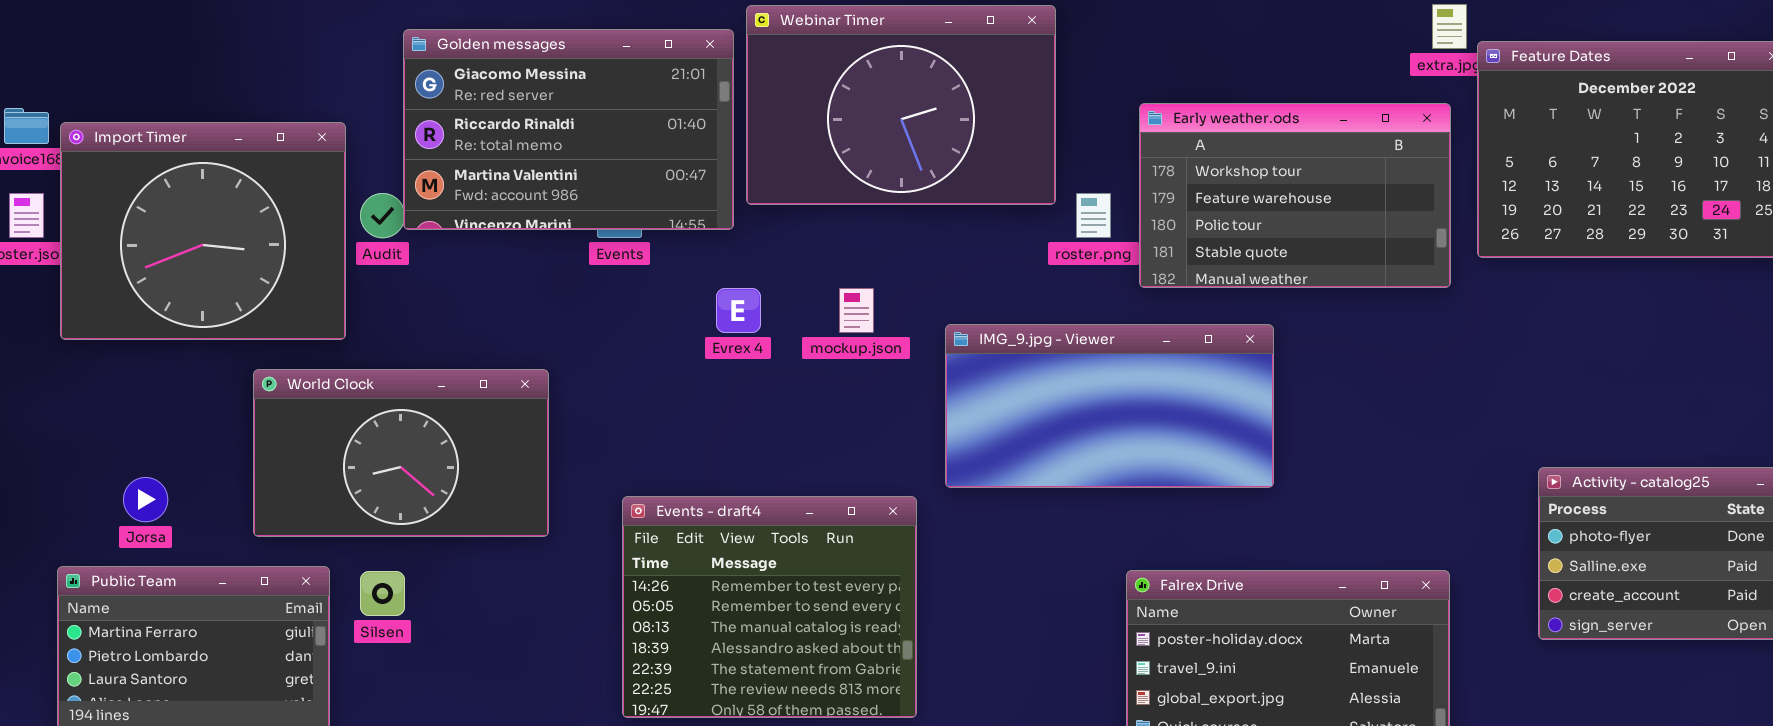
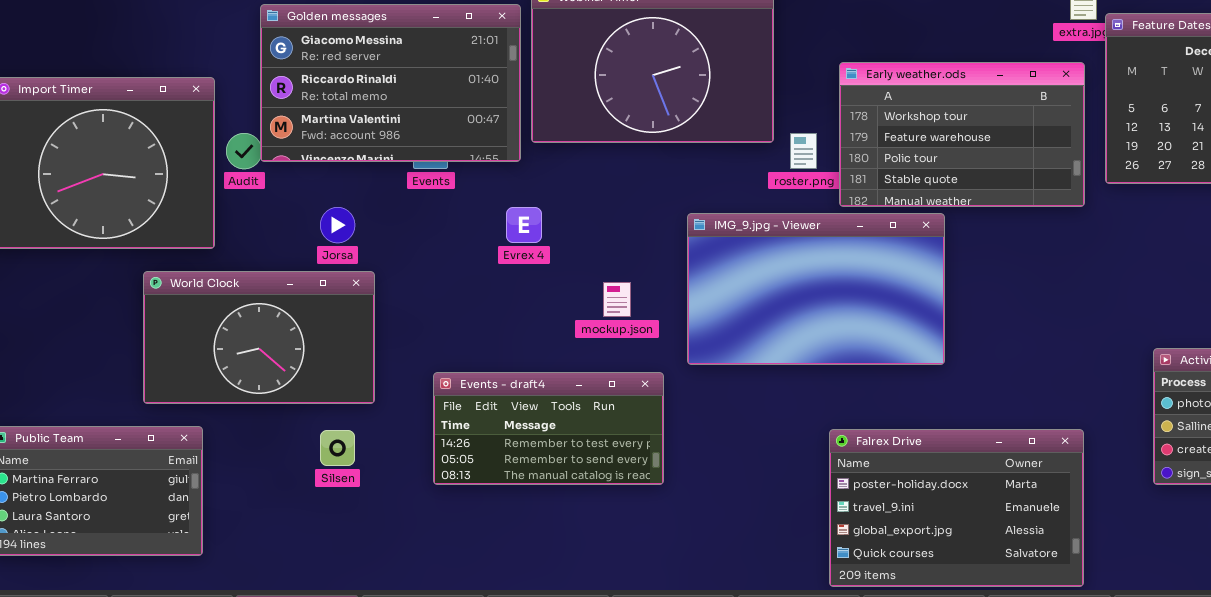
mockup.json: [839,288,874,333] -> [603,282,631,317], moved
IMG_9.jpg - Viewer: [945,324,1274,488] -> [687,213,945,365], resized
Jorsa: [123,477,168,522] -> [320,207,355,243], moved
Events - draft4: [622,496,917,718] -> [433,372,664,485], resized
Silsen: [360,571,405,616] -> [320,430,355,466], moved

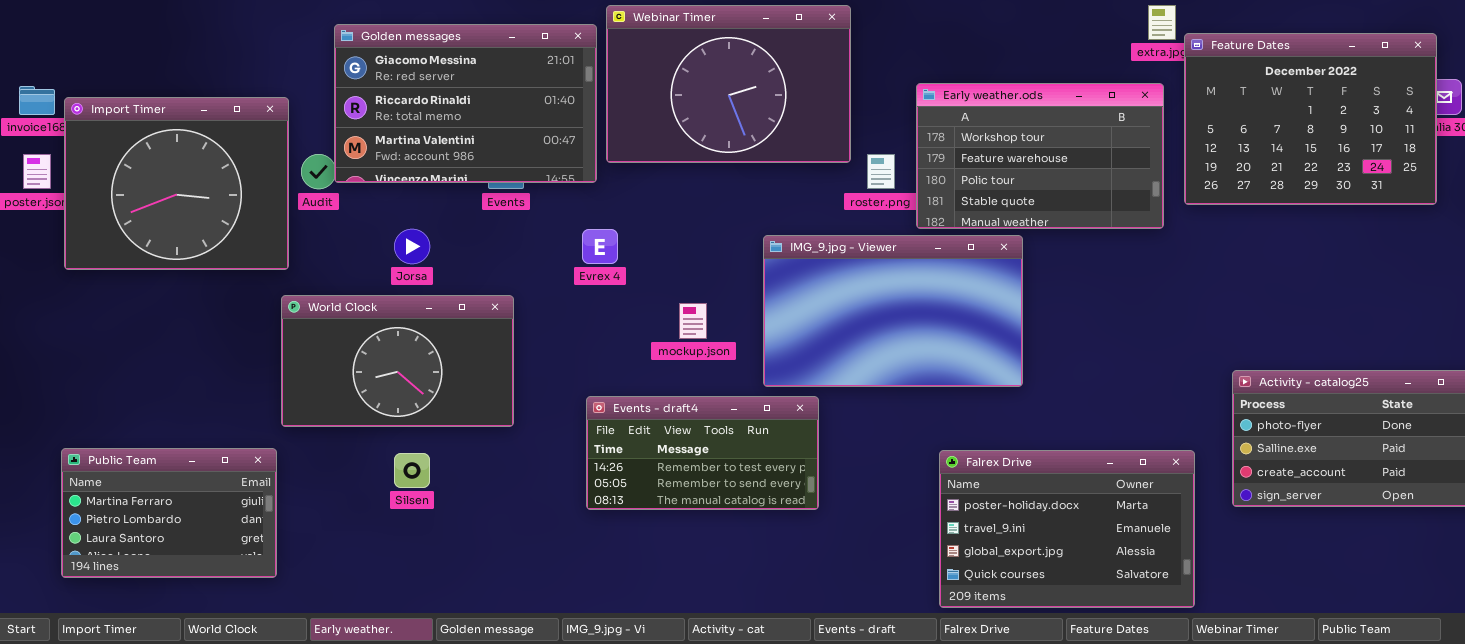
World Clock: [143,271,375,404] -> [281,295,514,427], moved
Events - draft4: [433,372,664,485] -> [586,396,819,510], moved
Falrex Drive: [829,429,1084,587] -> [939,450,1195,608], moved

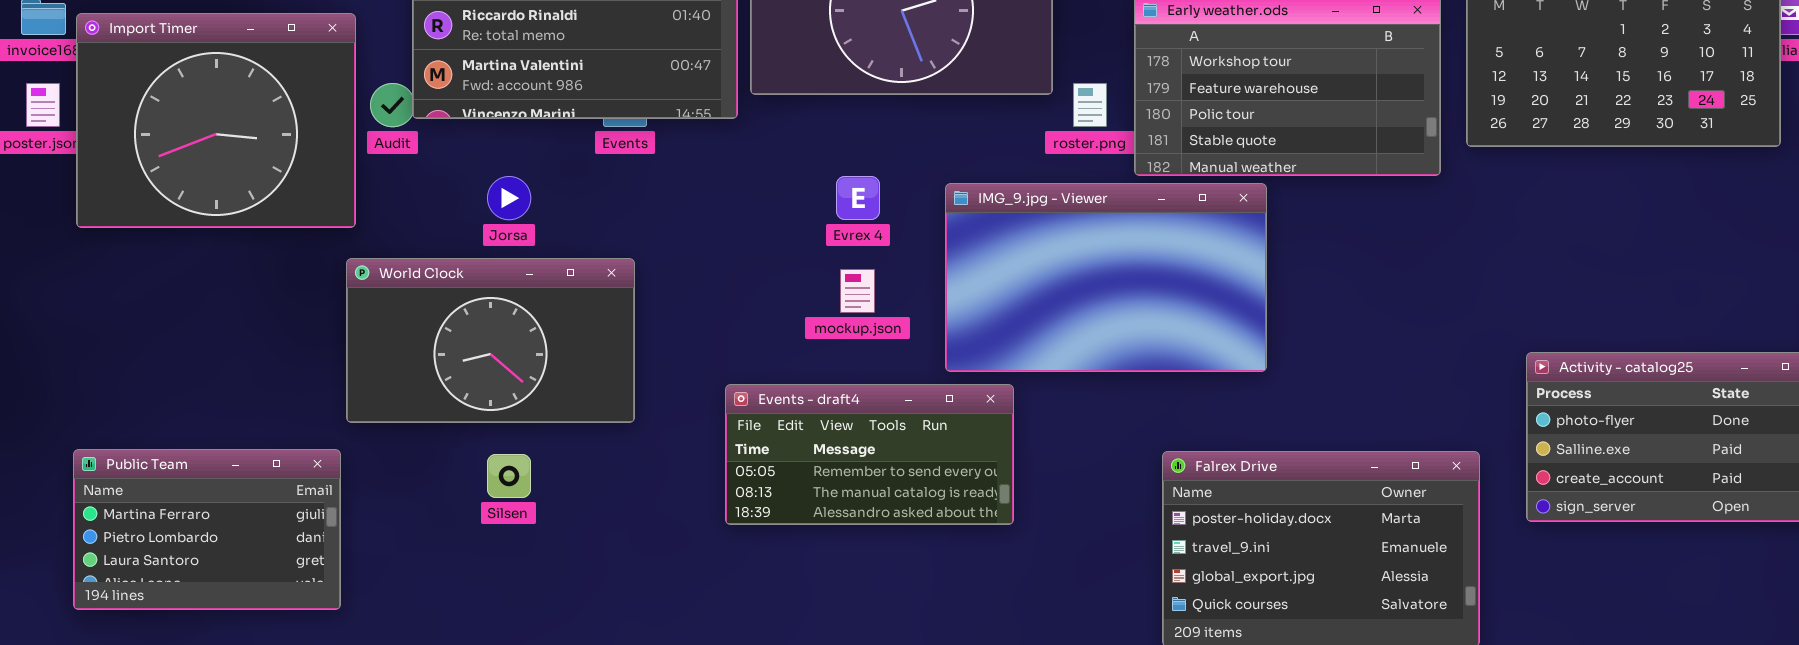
Evrex 4: [582,229,618,264] -> [836,176,880,220], moved
Events - draft4: [586,396,819,510] -> [725,384,1014,525], scrolled down 1 row

